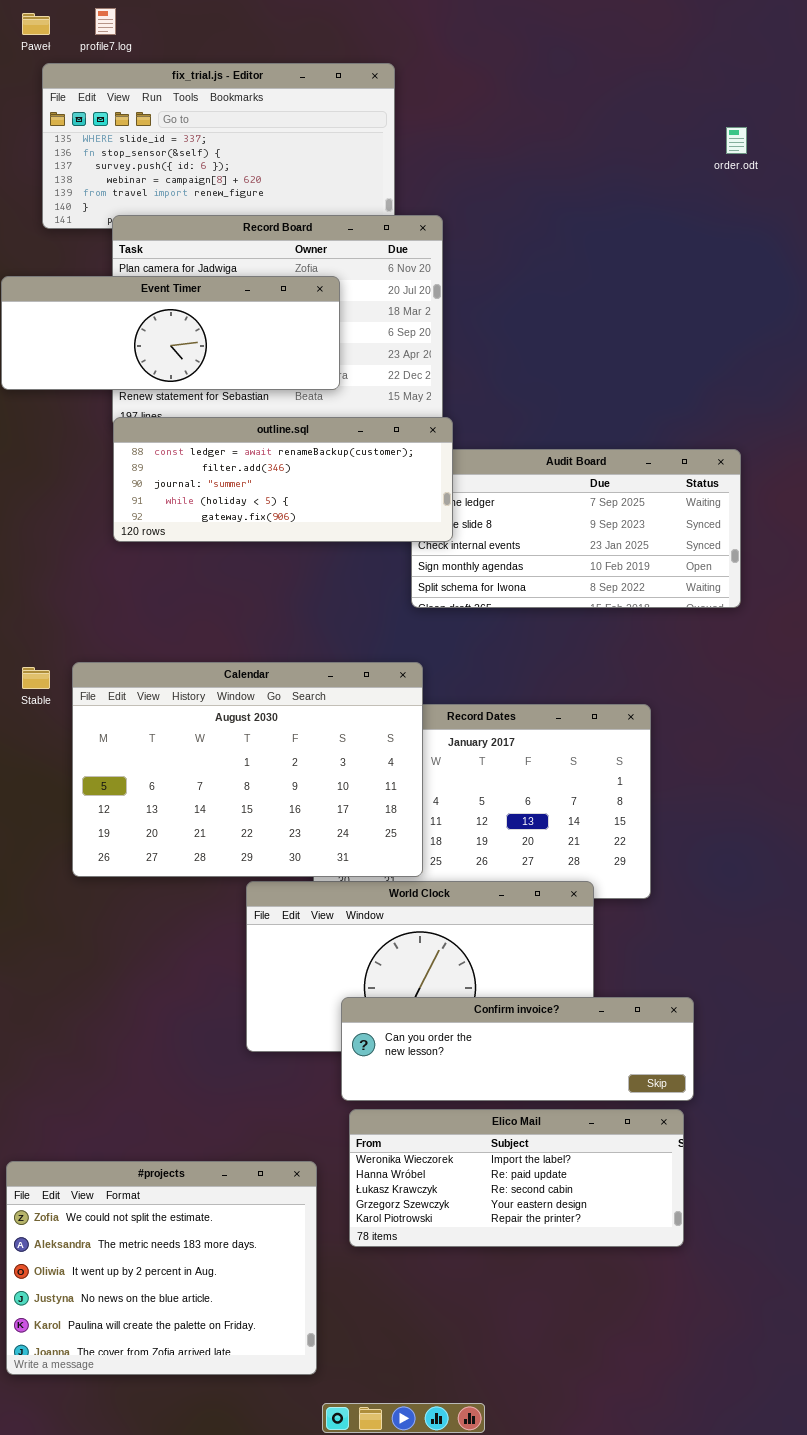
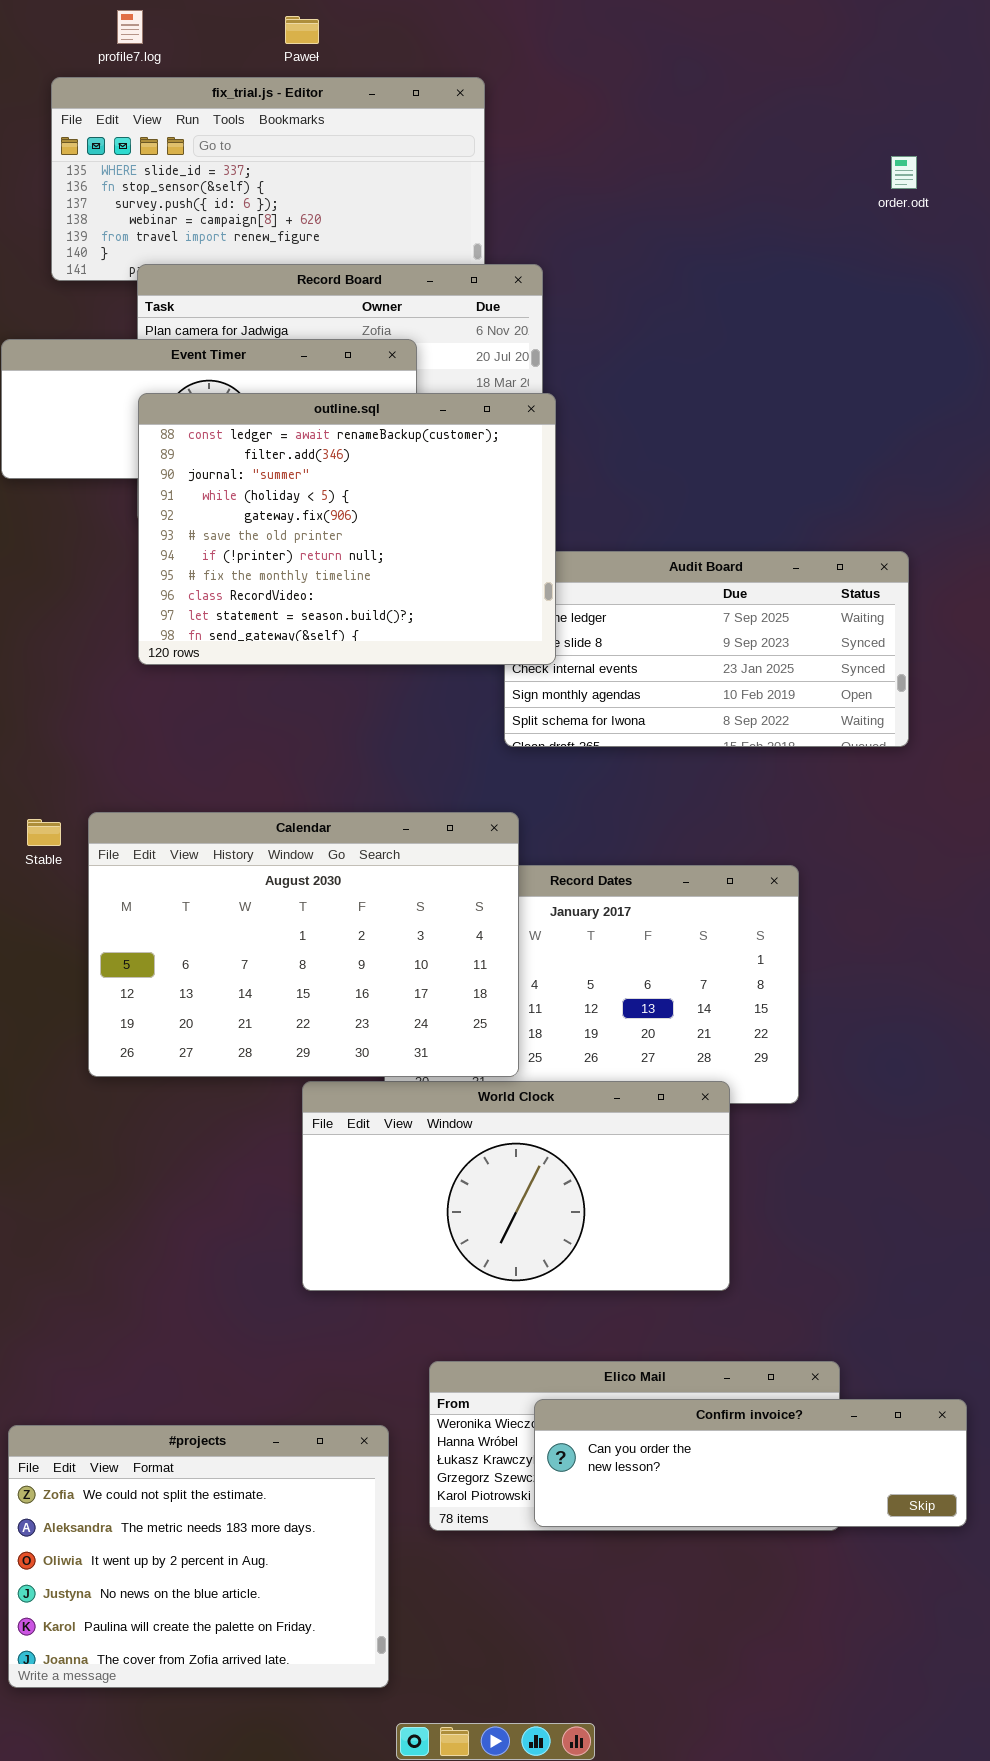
Paweł: [22,13,50,35] -> [285,16,319,44], moved
outline.sql: [113,417,453,542] -> [138,393,556,665], resized
Confirm invoice?: [341,997,694,1101] -> [534,1399,967,1527], moved

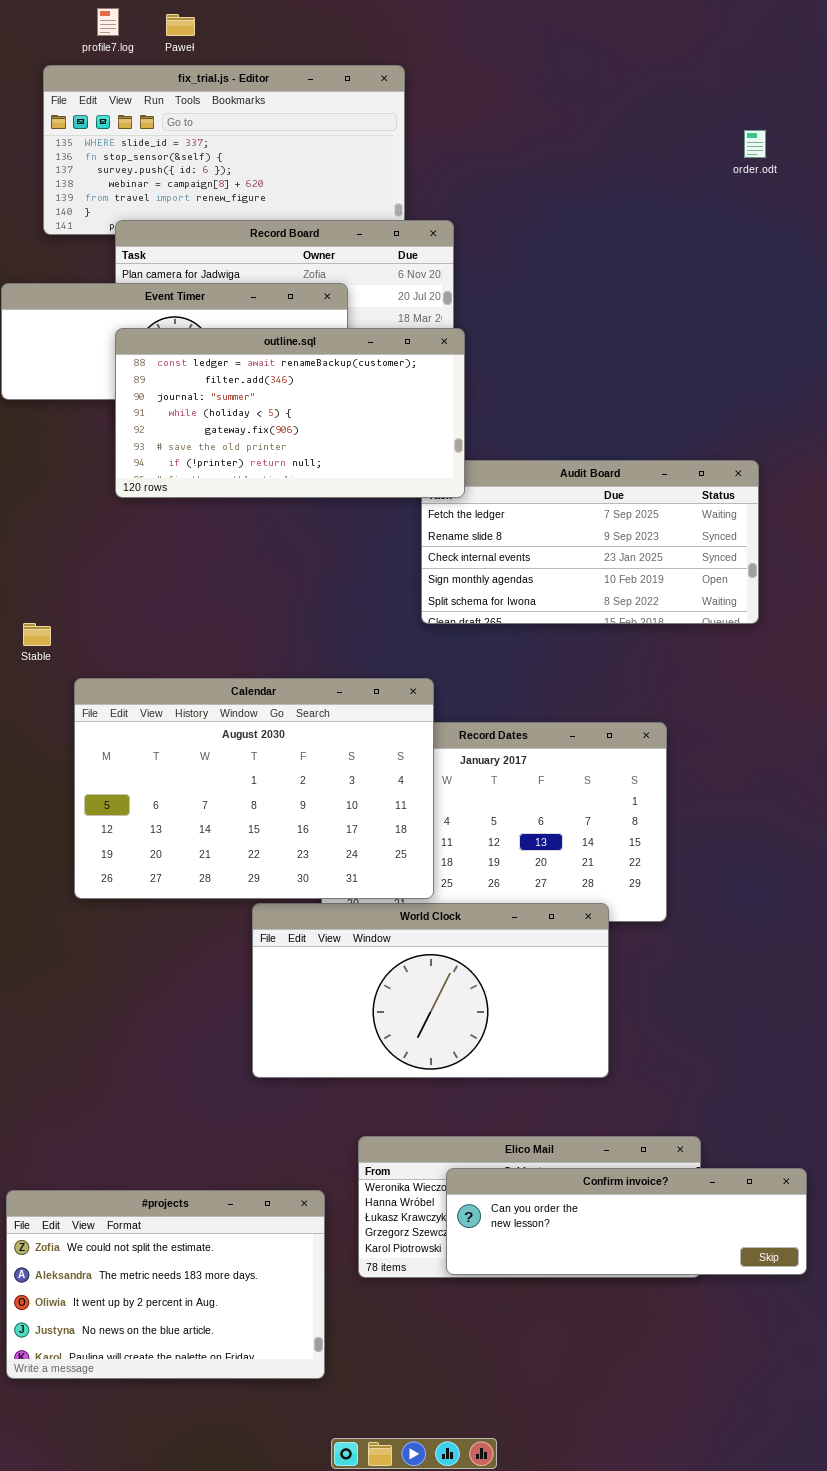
Paweł: [285,16,319,44] -> [166,14,195,36], moved
outline.sql: [138,393,556,665] -> [115,328,465,498], resized
Stable: [27,819,61,846] -> [23,623,51,646], moved
#projects: [8,1425,389,1688] -> [6,1190,325,1379], resized

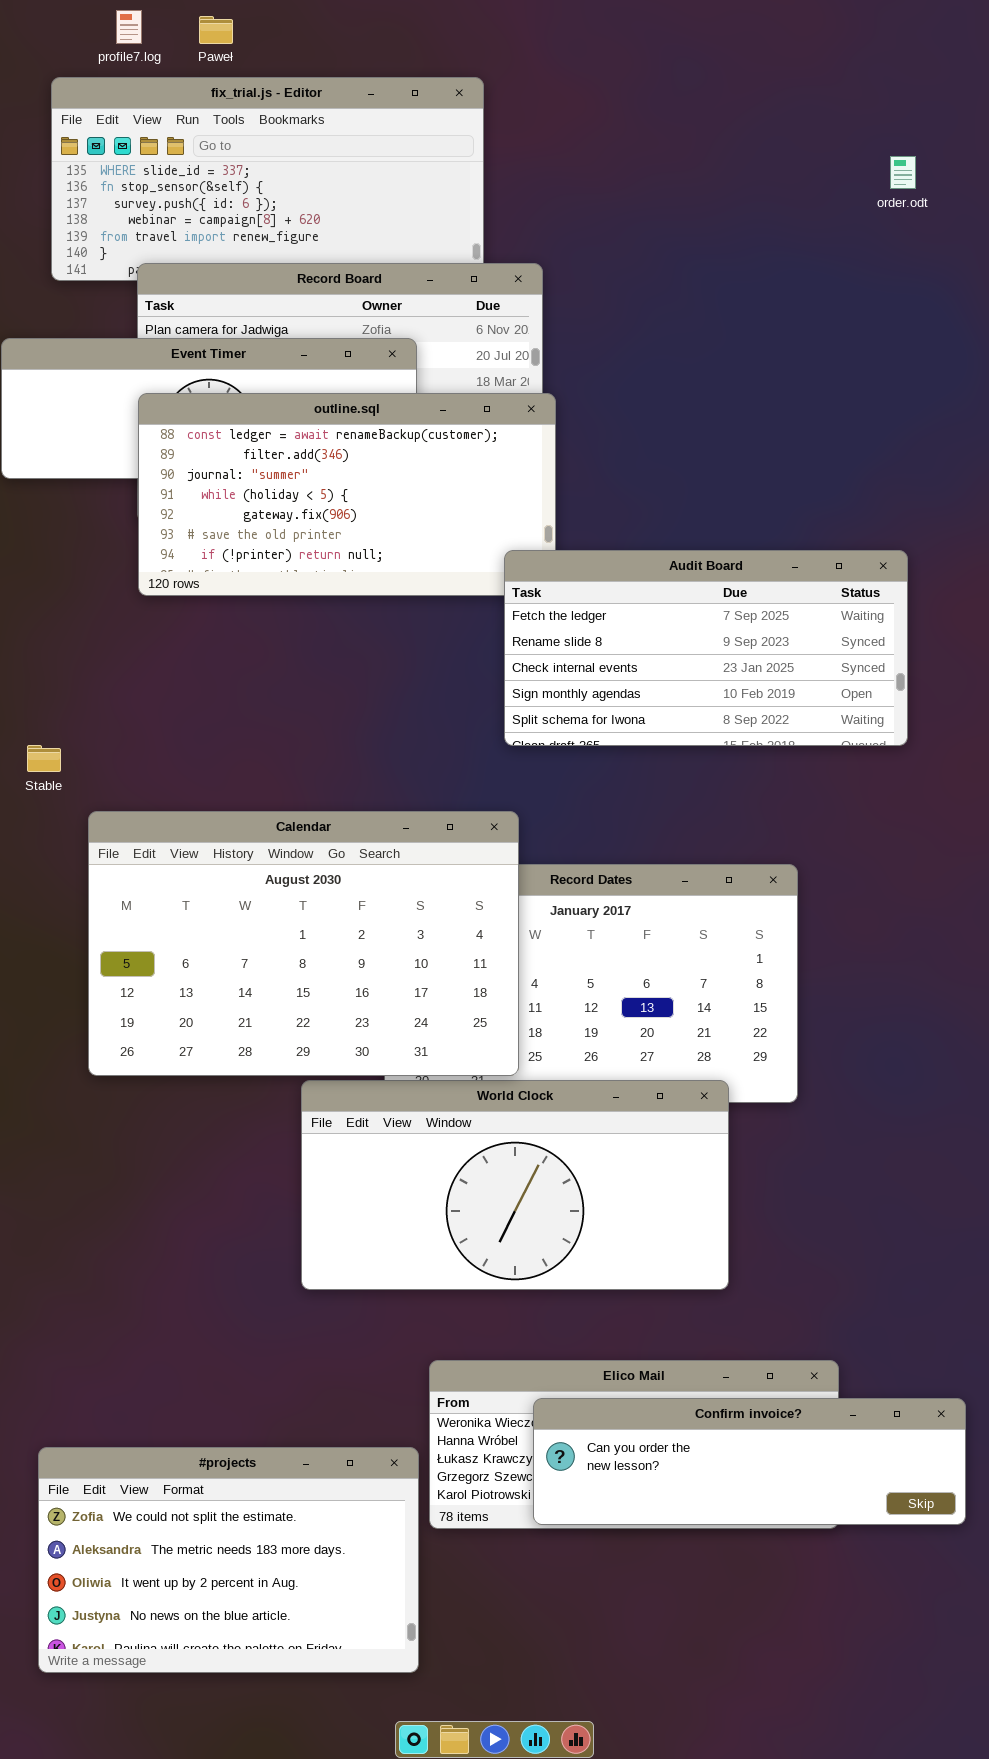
Audit Board: [421,460,759,624] -> [504,550,908,746], raised
#projects: [6,1190,325,1379] -> [38,1447,419,1673], moved

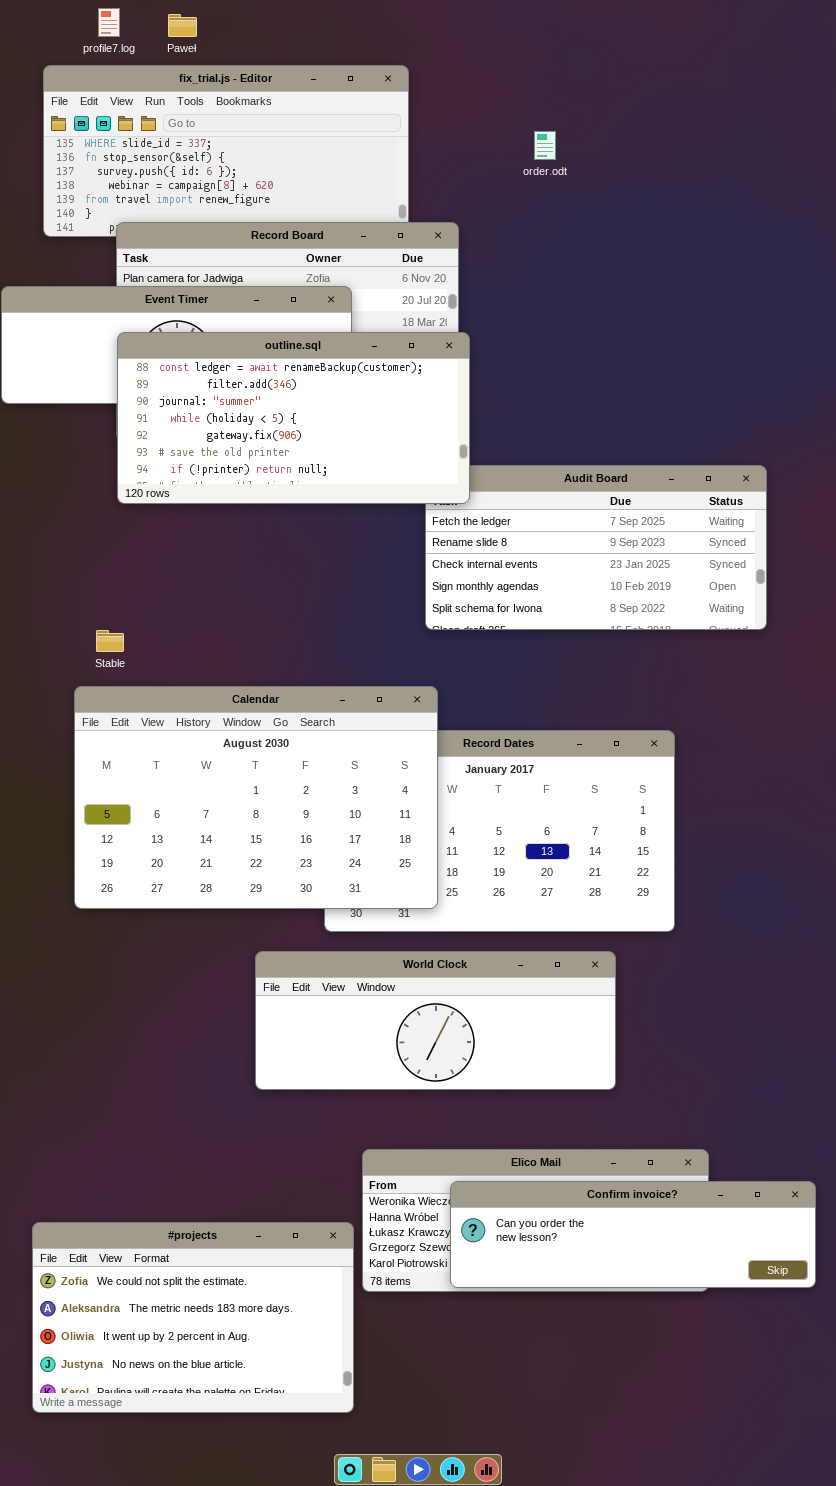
order.odt: [890,156,916,189] -> [534,131,556,160], moved
outline.sql: [138,393,556,596] -> [117,332,470,504], raised
Stable: [27,745,61,772] -> [96,630,124,652], moved
World Clock: [301,1080,729,1290] -> [255,951,616,1090], resized

